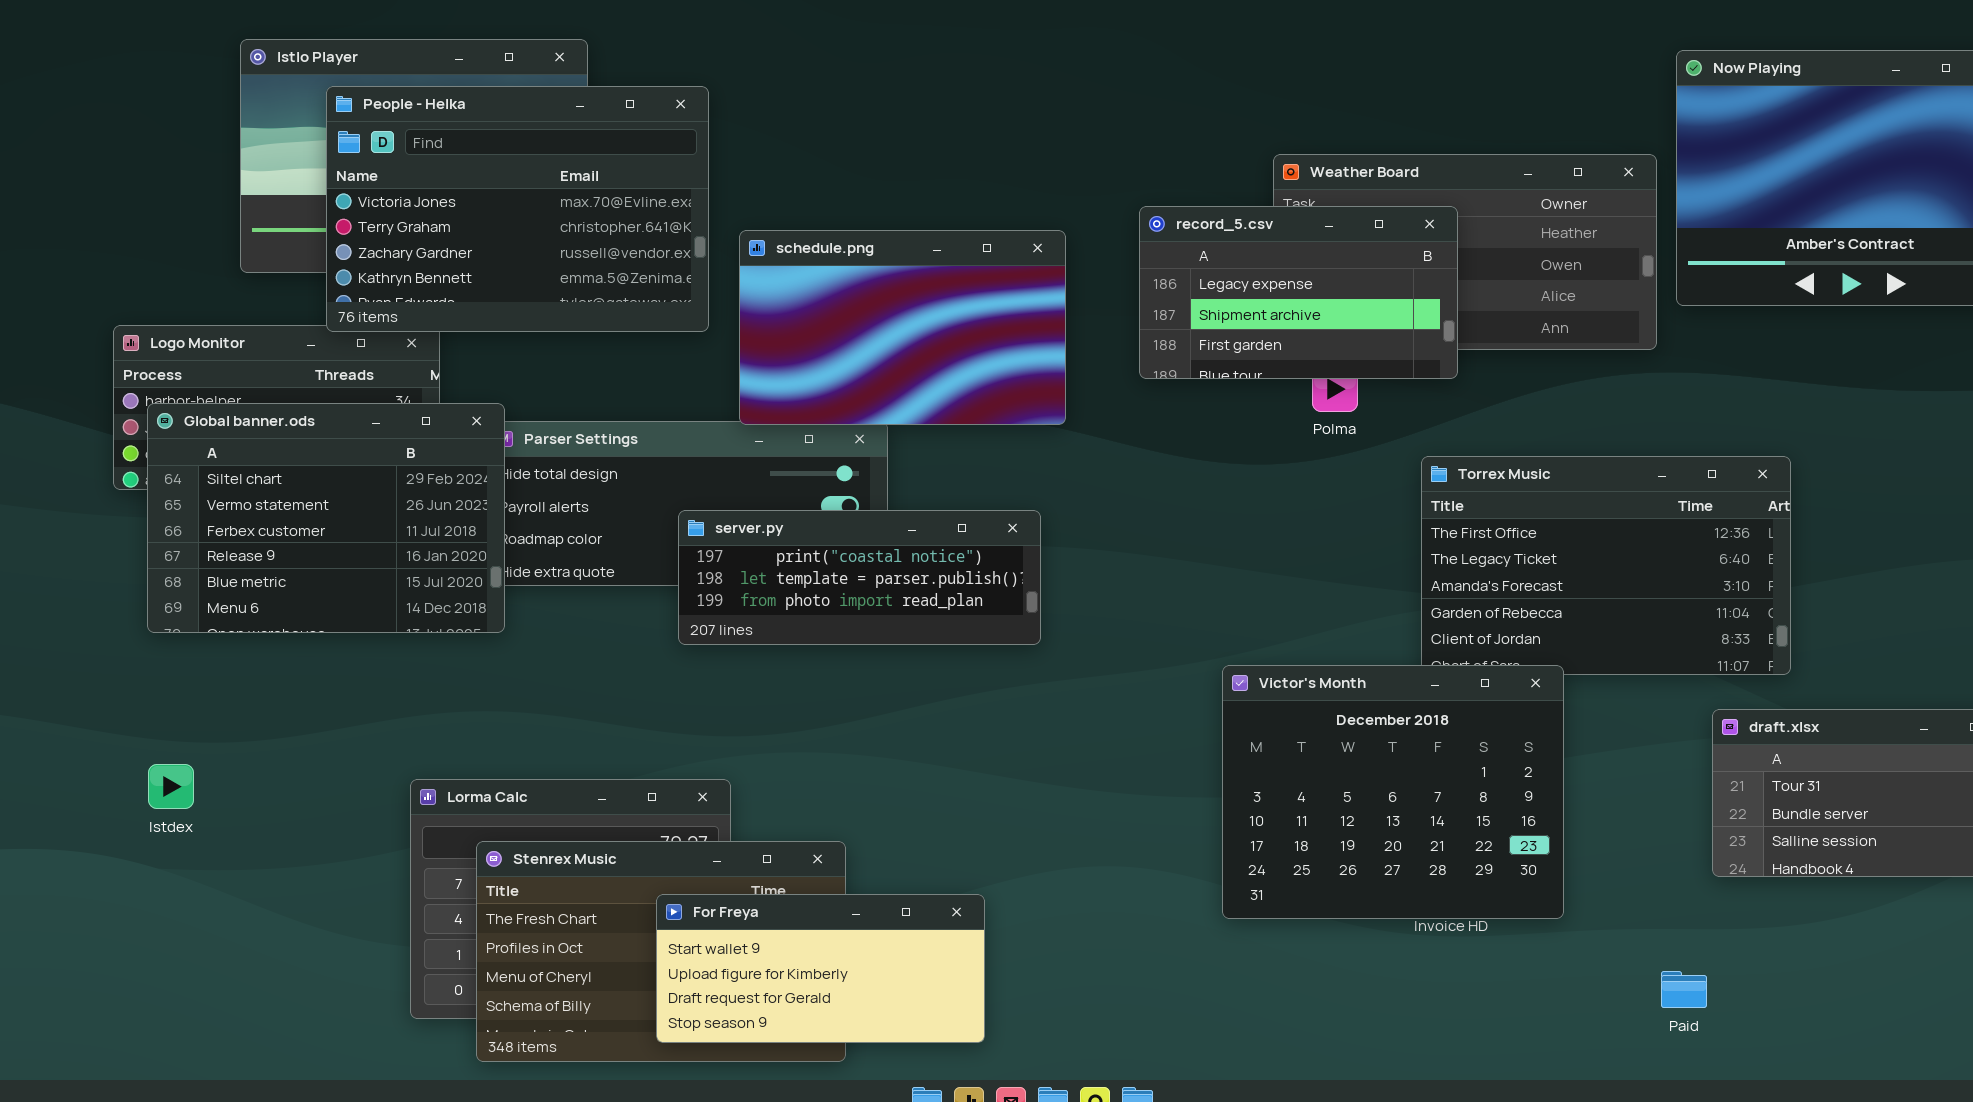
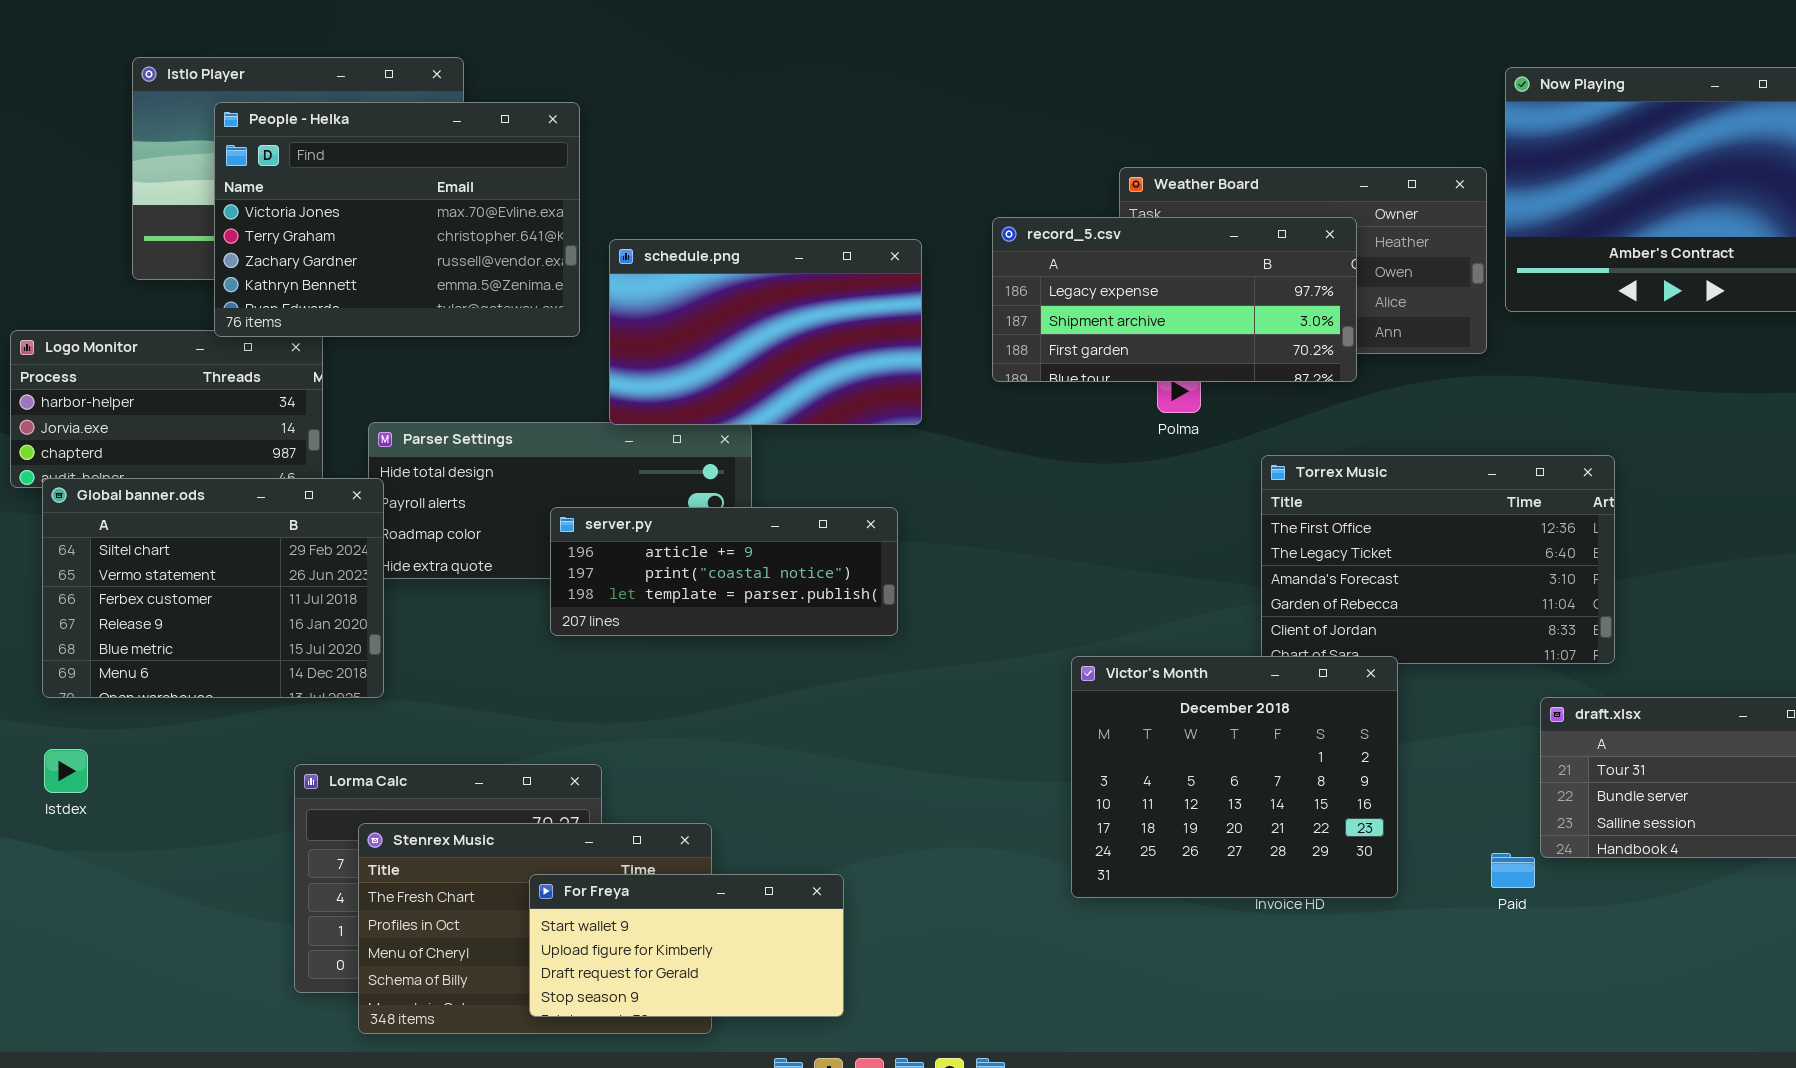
record_5.csv: [1139,206,1458,379] -> [992,217,1357,382], resized
Global banner.ods: [147,403,505,633] -> [42,478,384,698], moved
server.py: [678,510,1041,645] -> [550,507,898,636], scrolled up 1 row
Paid: [1661,971,1707,1008] -> [1491,853,1535,888], moved

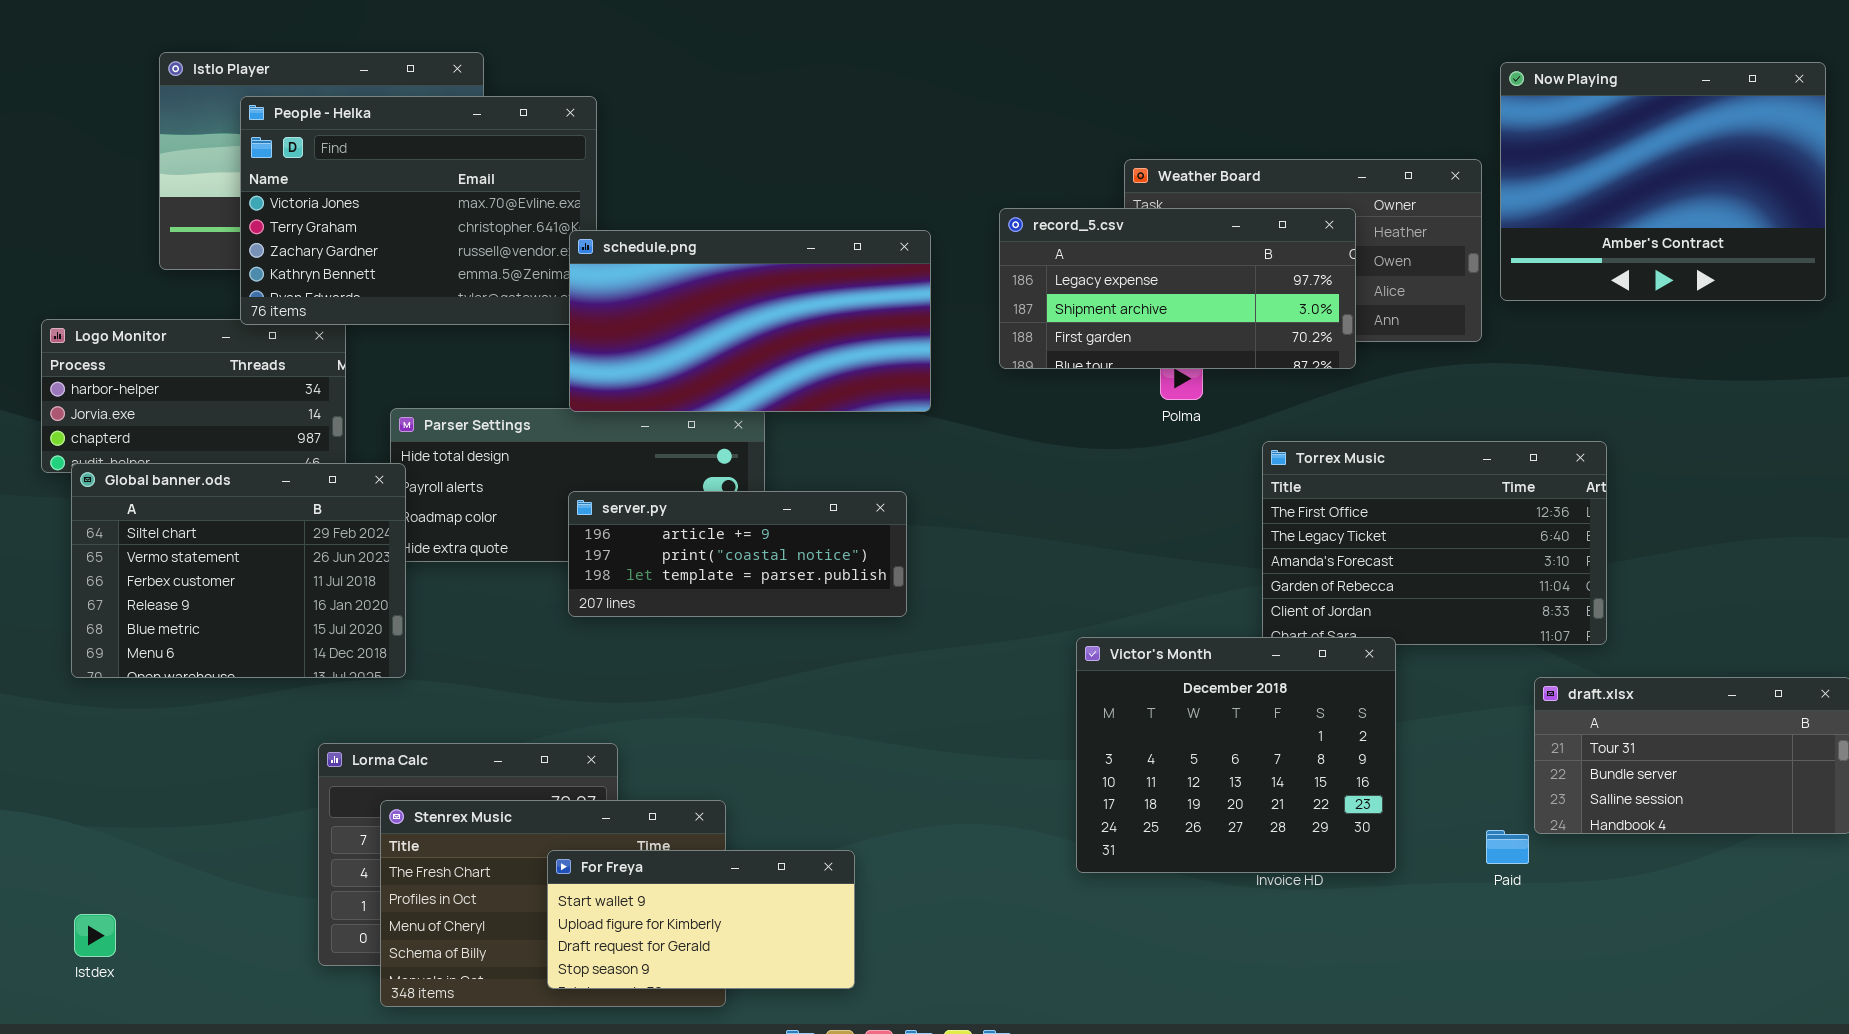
schedule.png: [609,239,922,425] -> [569,230,931,412], resized
Istdex: [44,749,88,793] -> [74,914,116,957], moved

